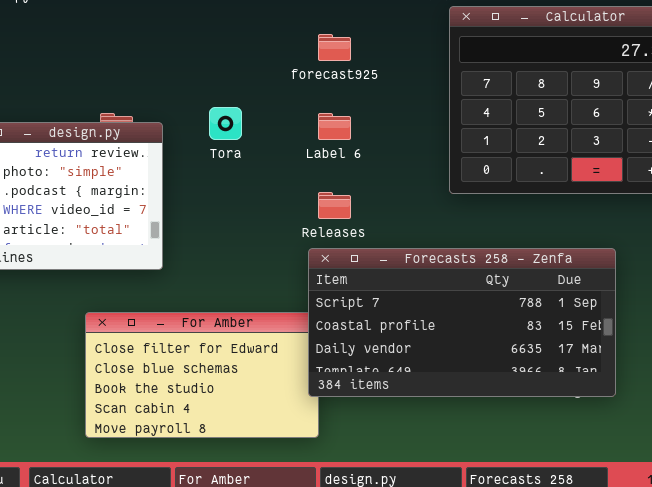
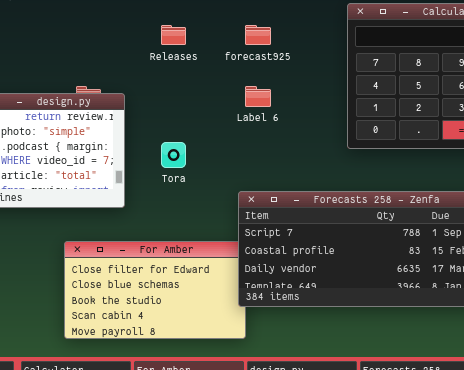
Tora: [209,107,242,140] -> [161,142,186,168], moved
Releases: [318,192,351,219] -> [161,25,186,45], moved

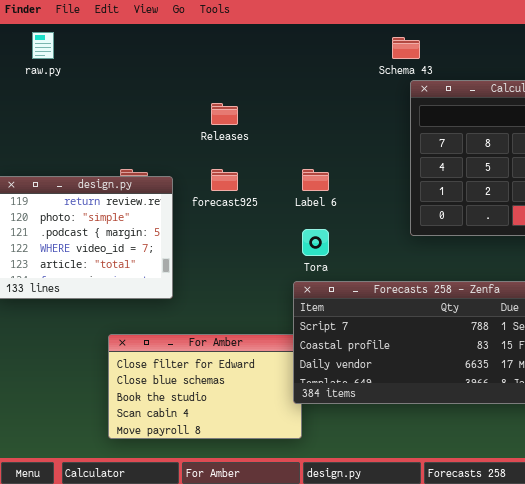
forecast925: [245,25,271,45] -> [211,169,238,191], moved
Tora: [161,142,186,168] -> [302,229,329,256], moved

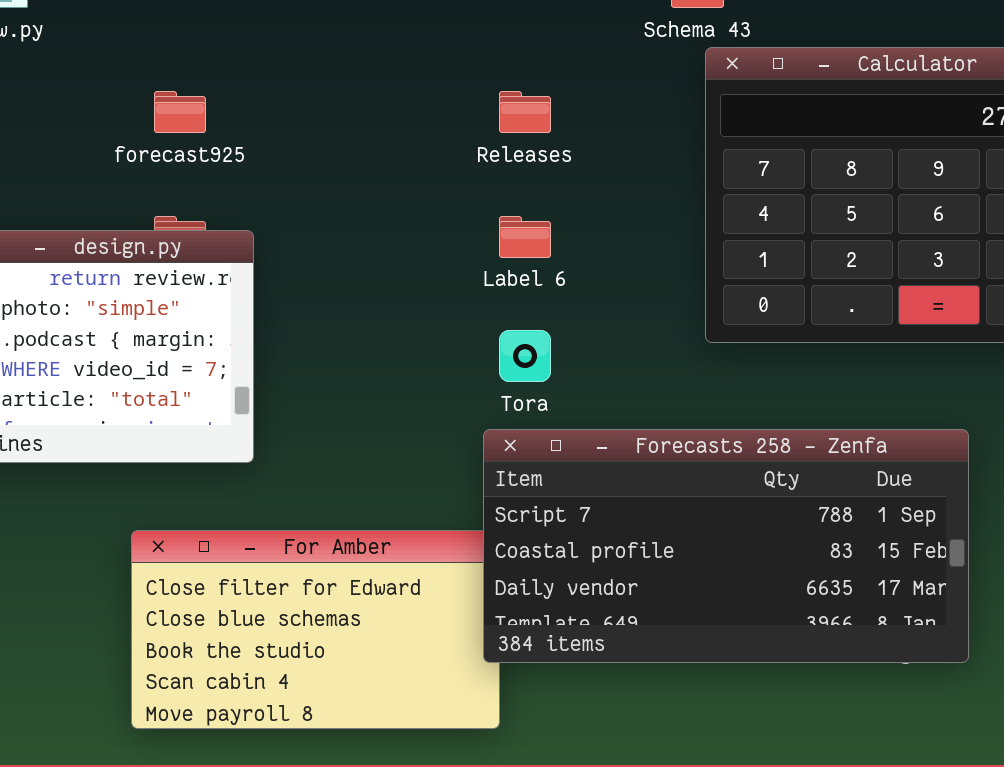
Releases: [211,103,238,125] -> [499,91,551,133], moved
forecast925: [211,169,238,191] -> [154,91,206,133], moved

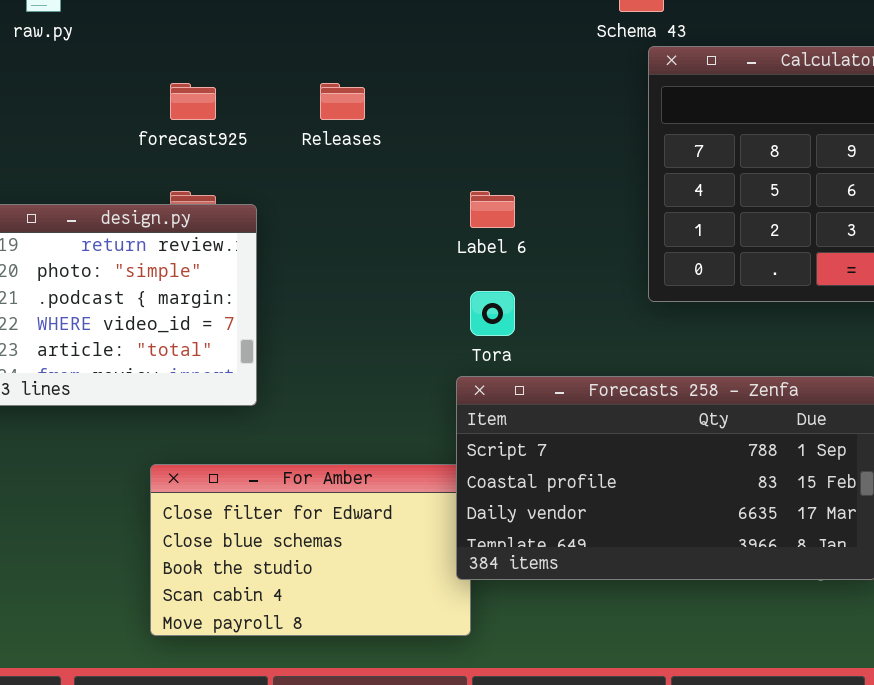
Releases: [499,91,551,133] -> [320,83,365,120], moved

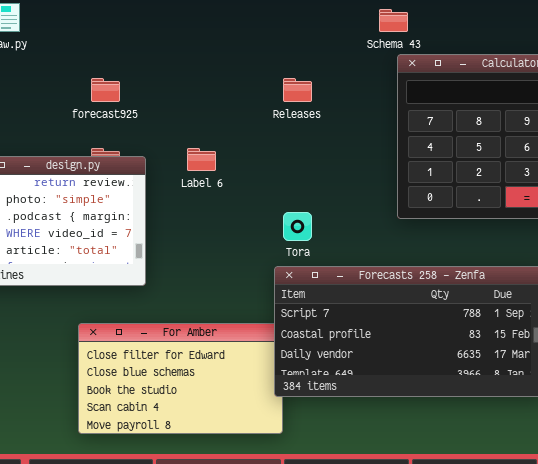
Releases: [320,83,365,120] -> [283,78,312,102], moved
Label 6: [470,191,515,228] -> [187,148,216,171], moved

